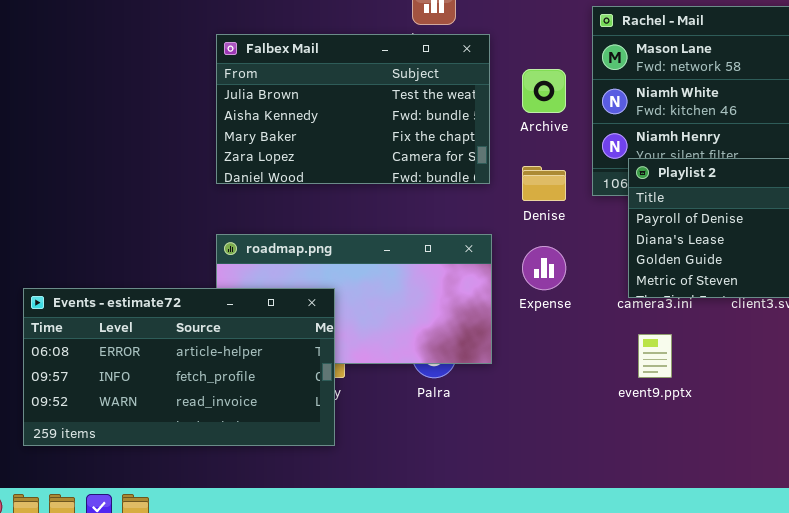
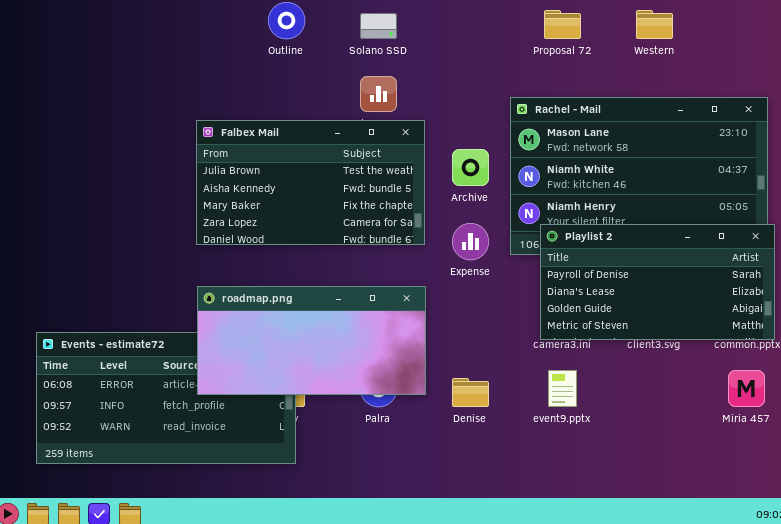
Denise: [522,166,566,201] -> [452,378,489,407], moved
roadmap.png: [216,234,492,364] -> [197,286,426,395], raised
Expense: [522,246,566,290] -> [452,223,489,260], moved

